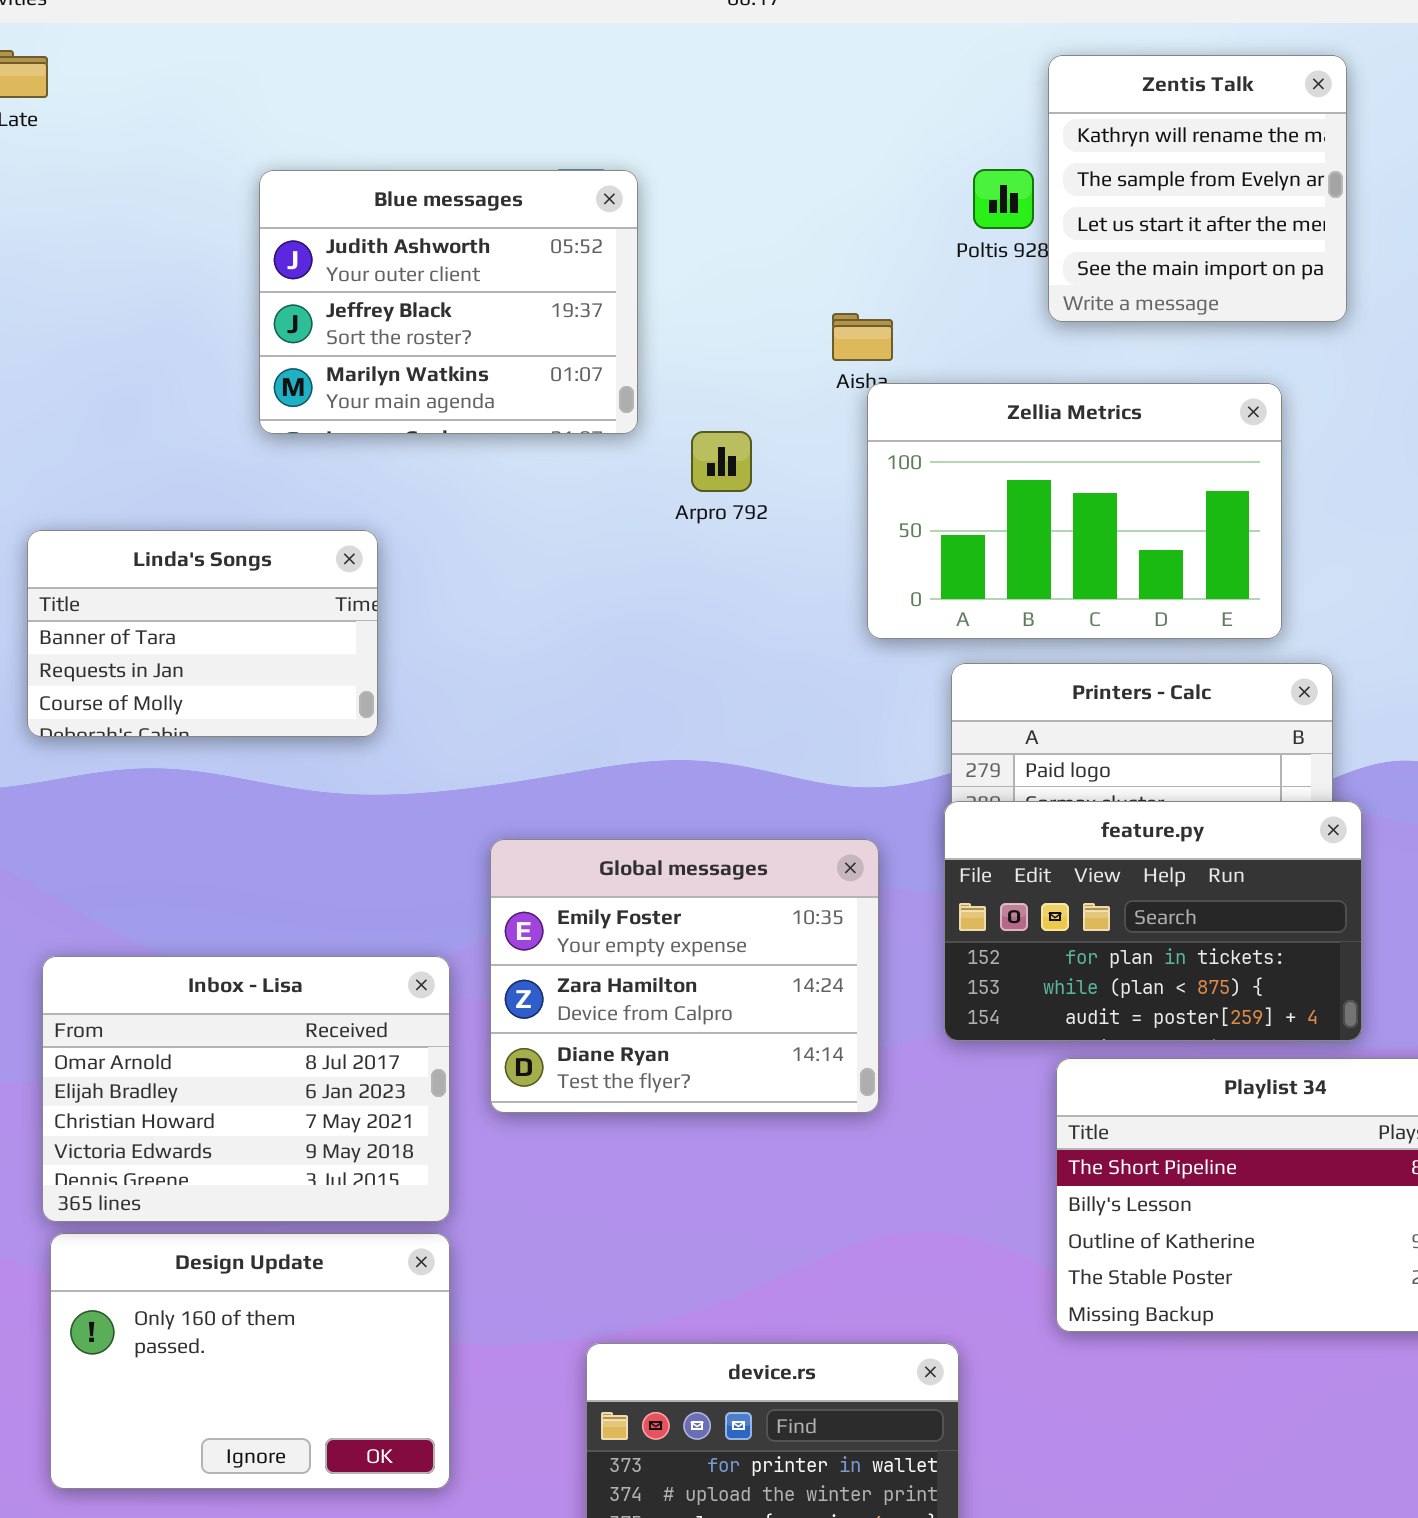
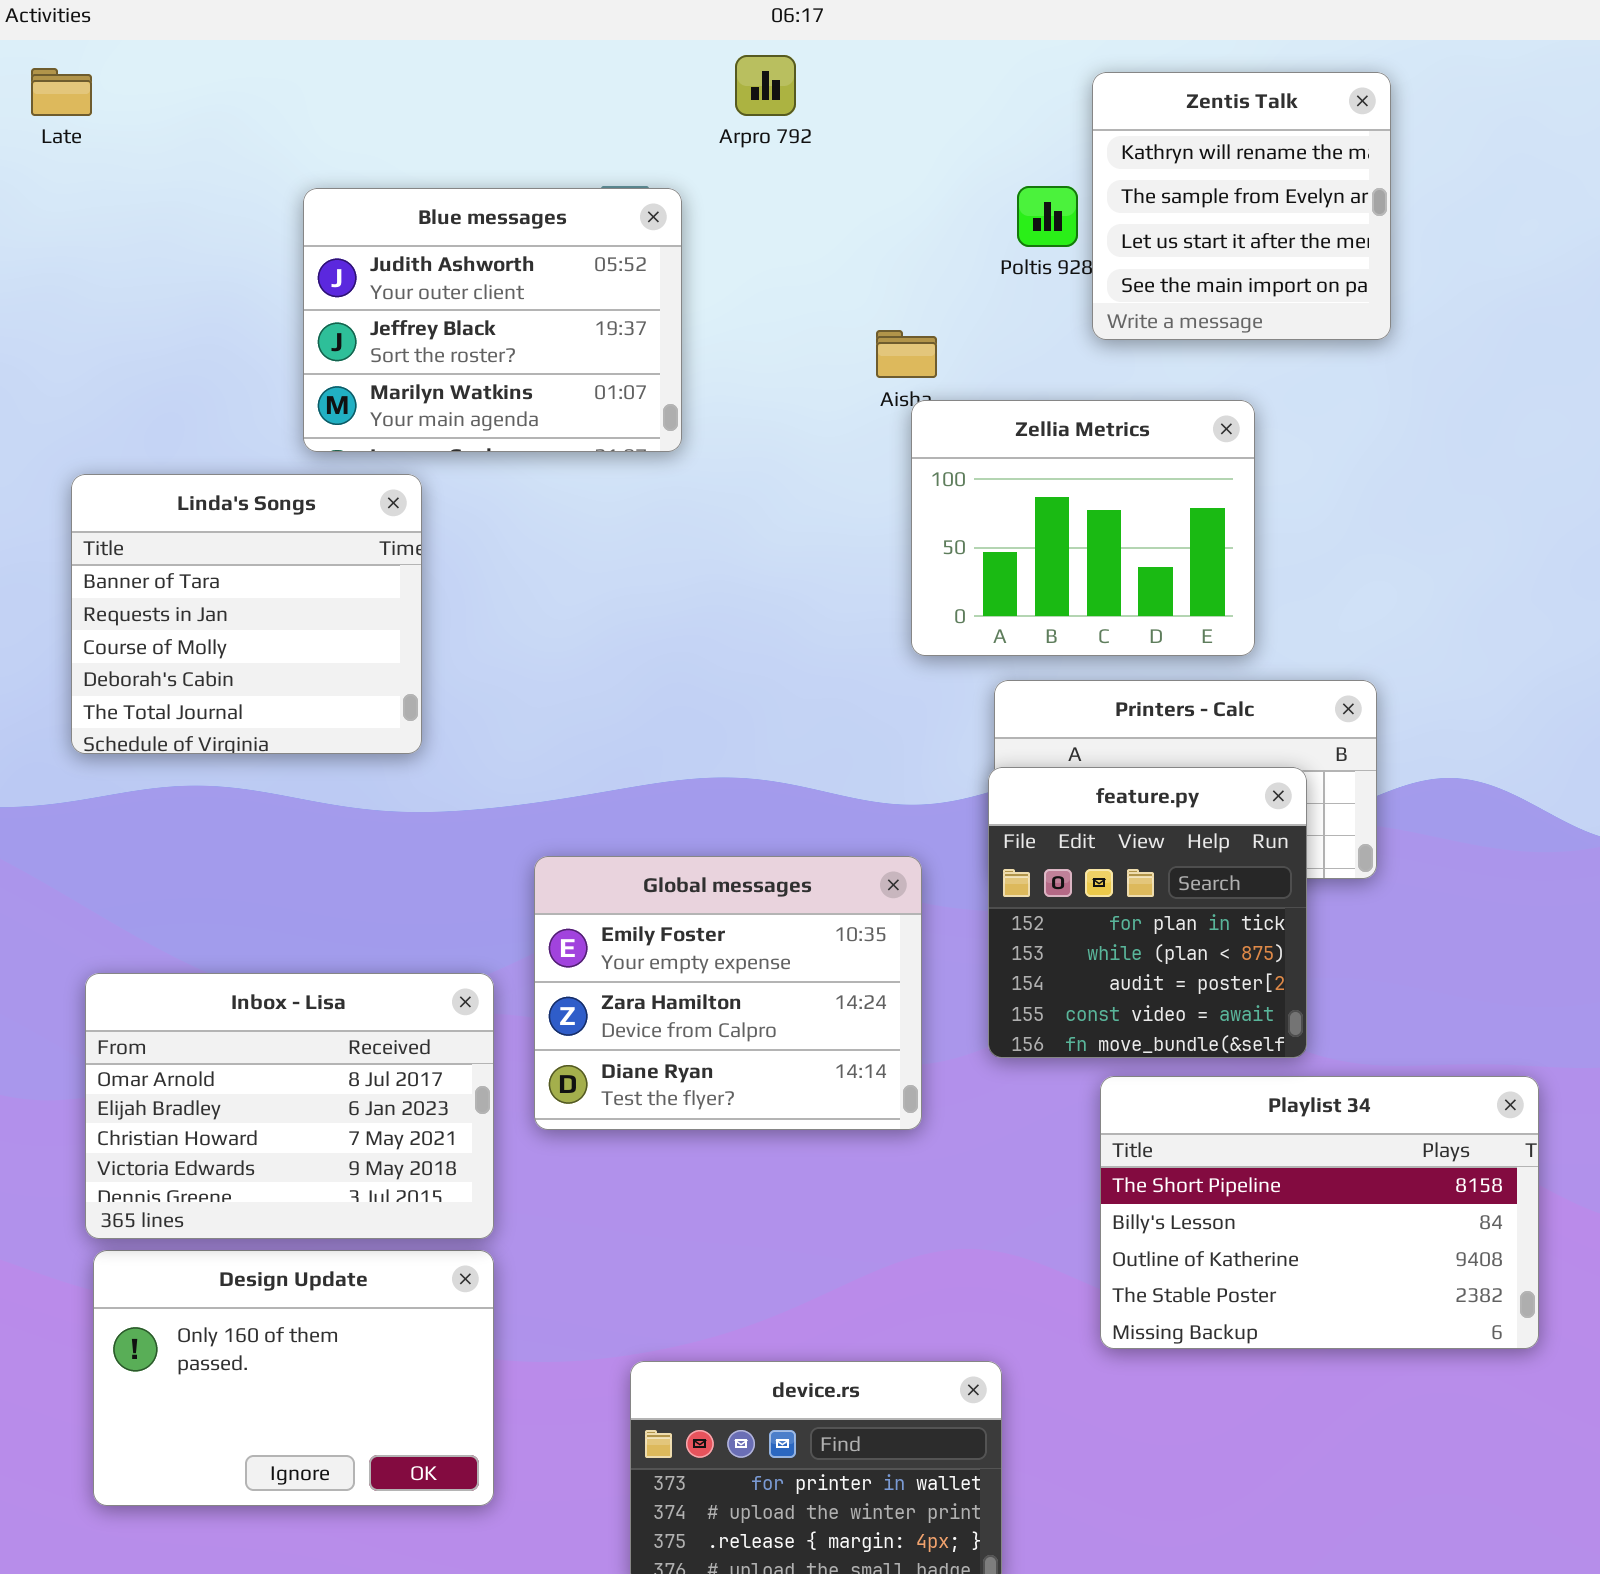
Zellia Metrics: [867,383,1282,639] -> [911,400,1255,656], resized
Arpro 792: [691,431,752,492] -> [735,55,796,116], moved
Linda's Songs: [27,530,378,737] -> [71,474,422,754], resized
feature.py: [944,801,1362,1041] -> [988,767,1307,1058], resized

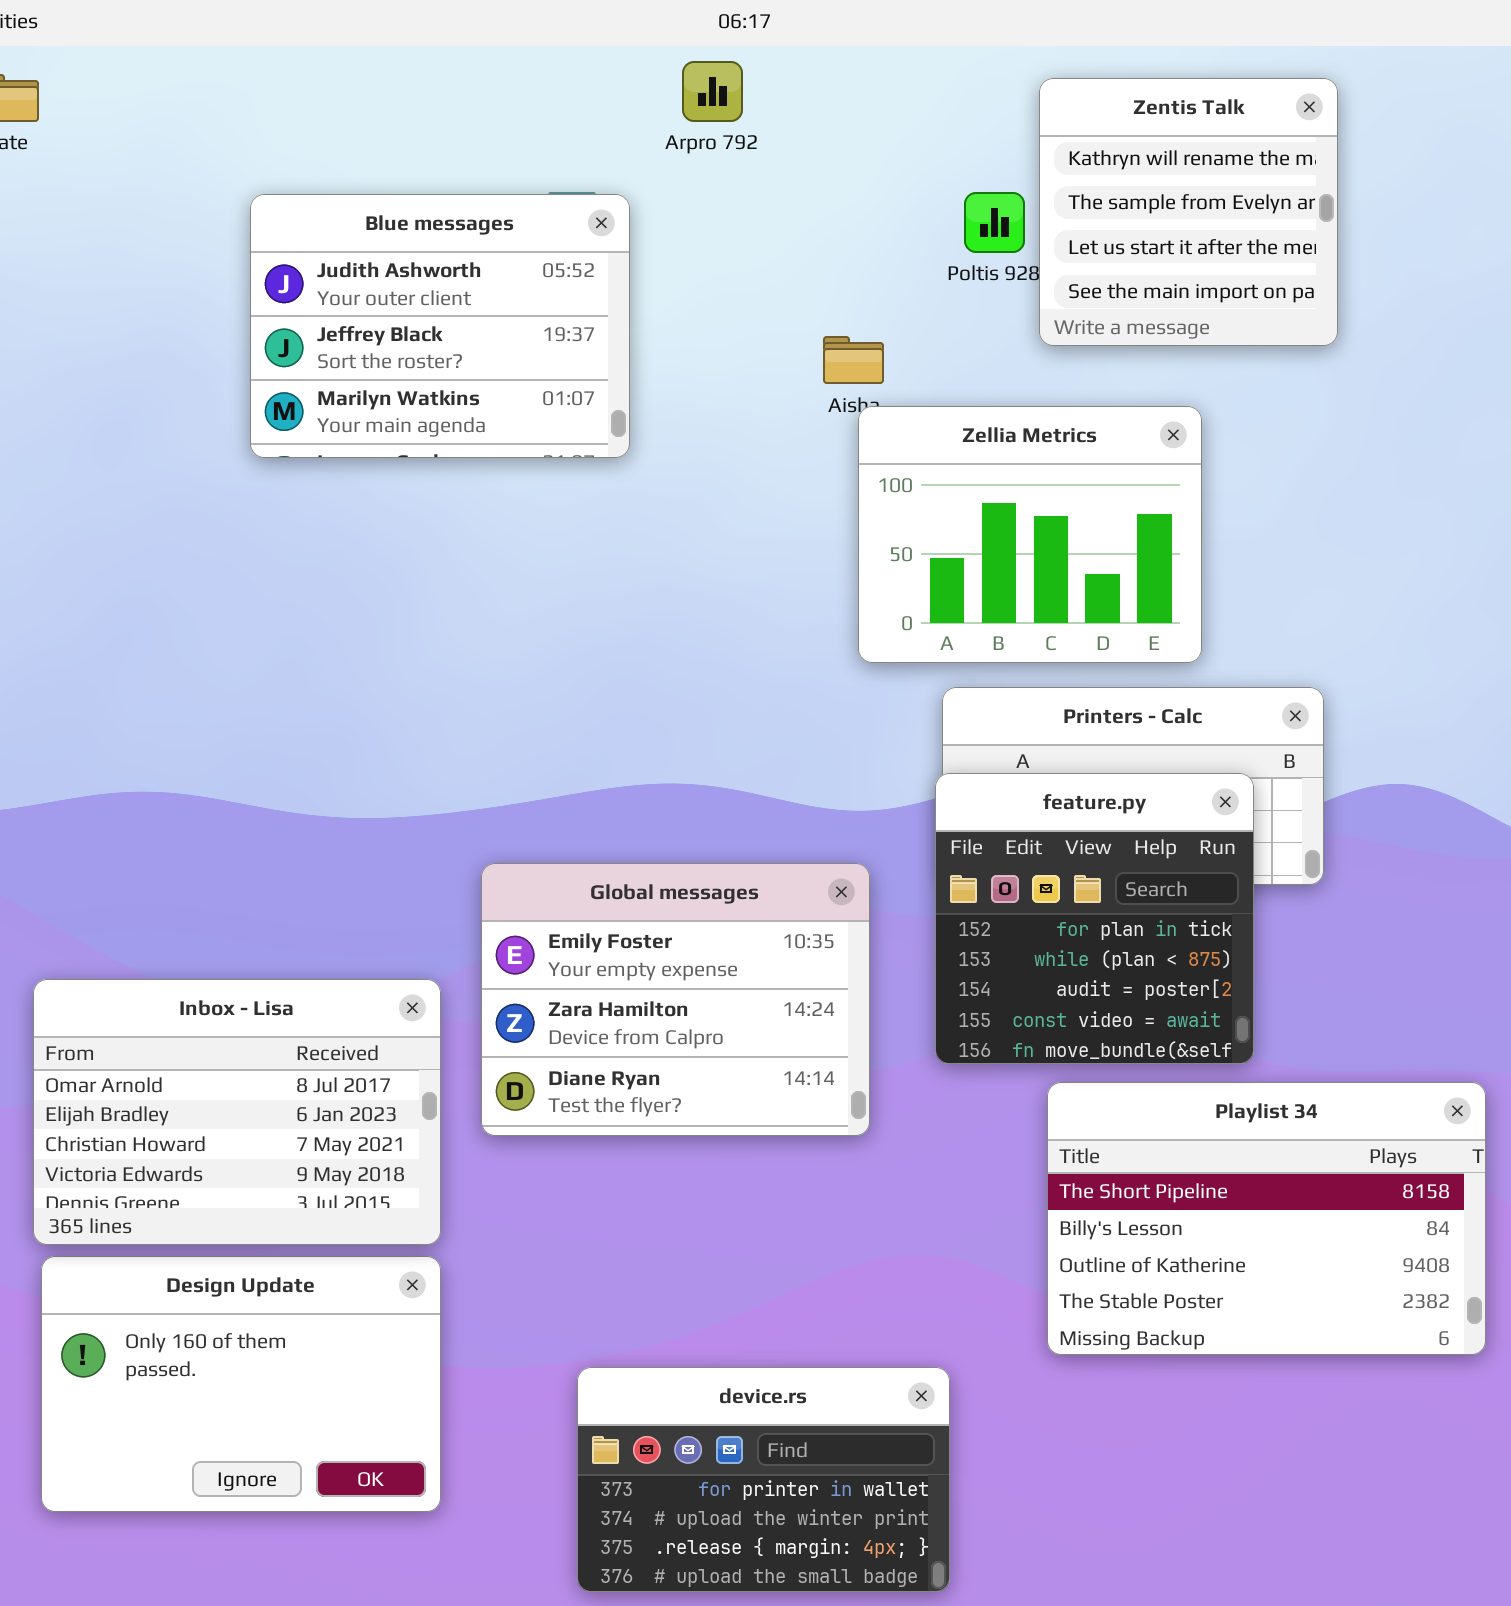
Linda's Songs: [71,474,422,754] -> none, closed

